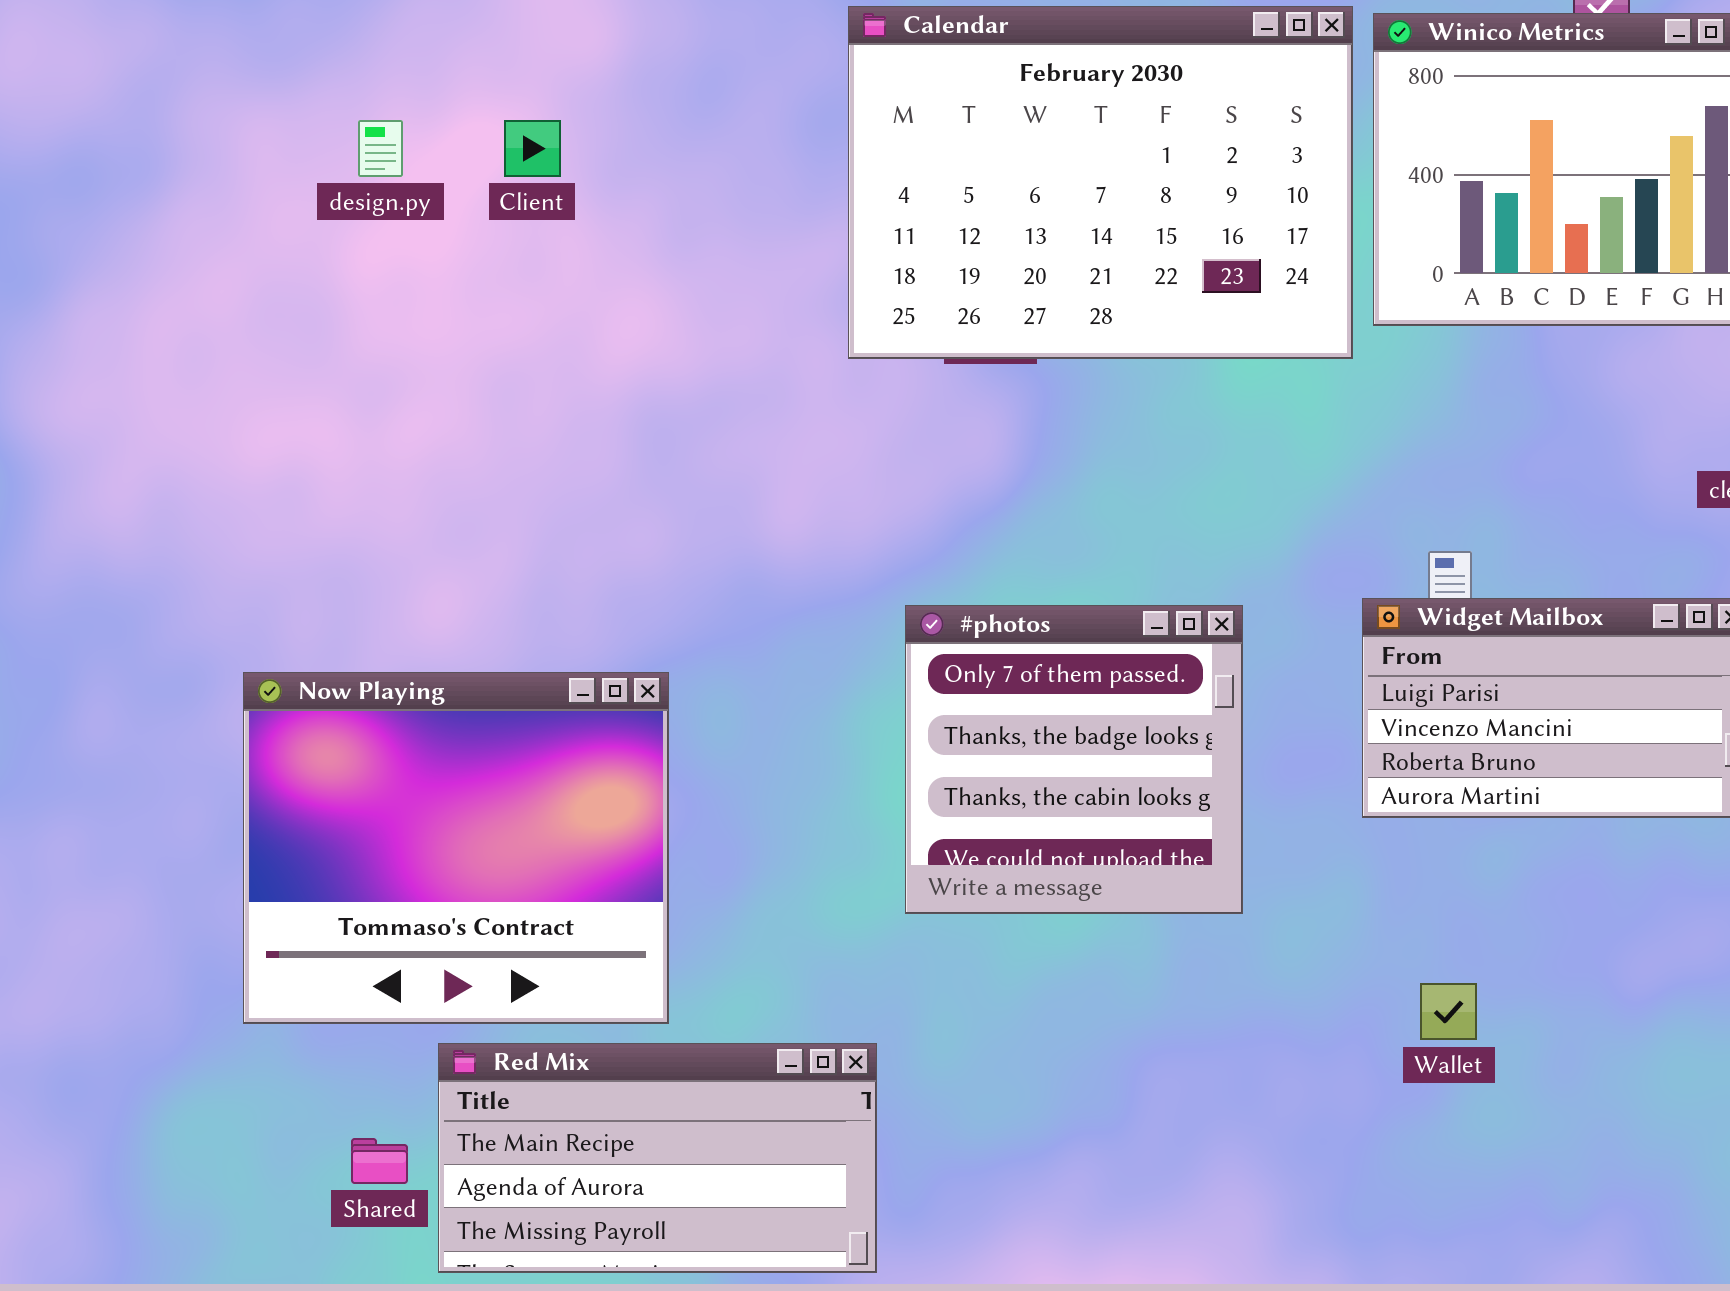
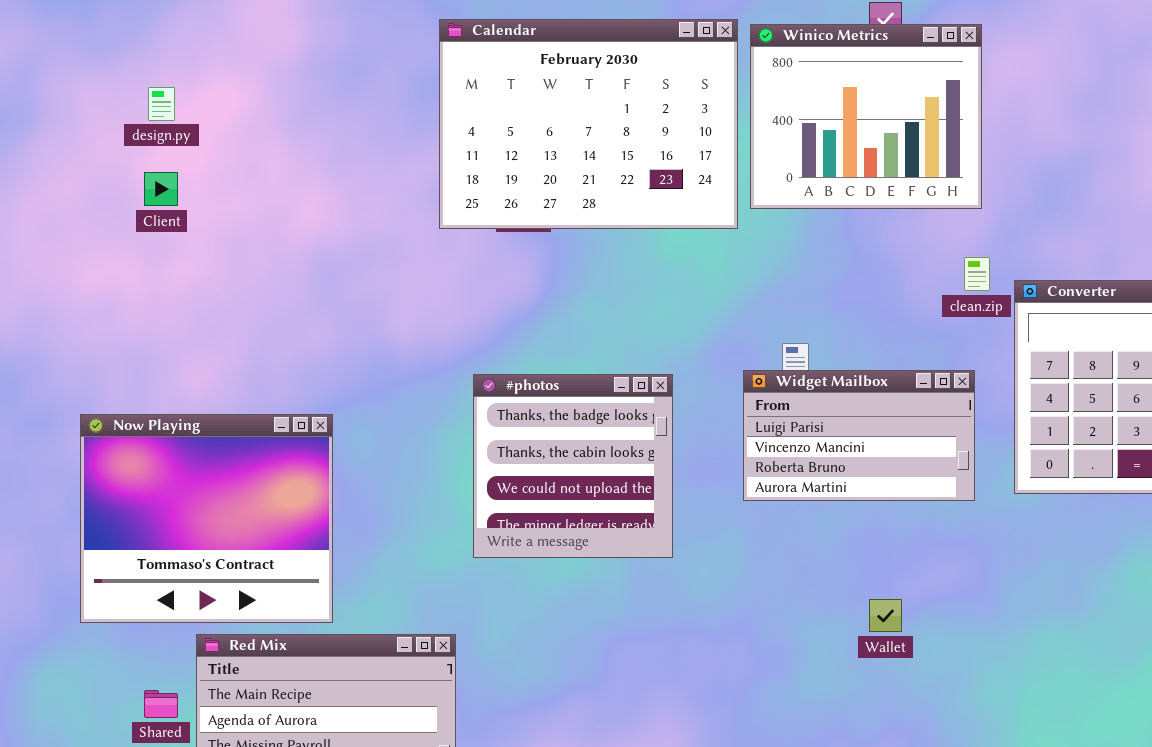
Client: [504,120,561,177] -> [144,172,178,206], moved
#photos: [905,605,1243,914] -> [473,374,673,558], scrolled down 1 row
Wallet: [1420,983,1477,1040] -> [869,599,902,632], moved

